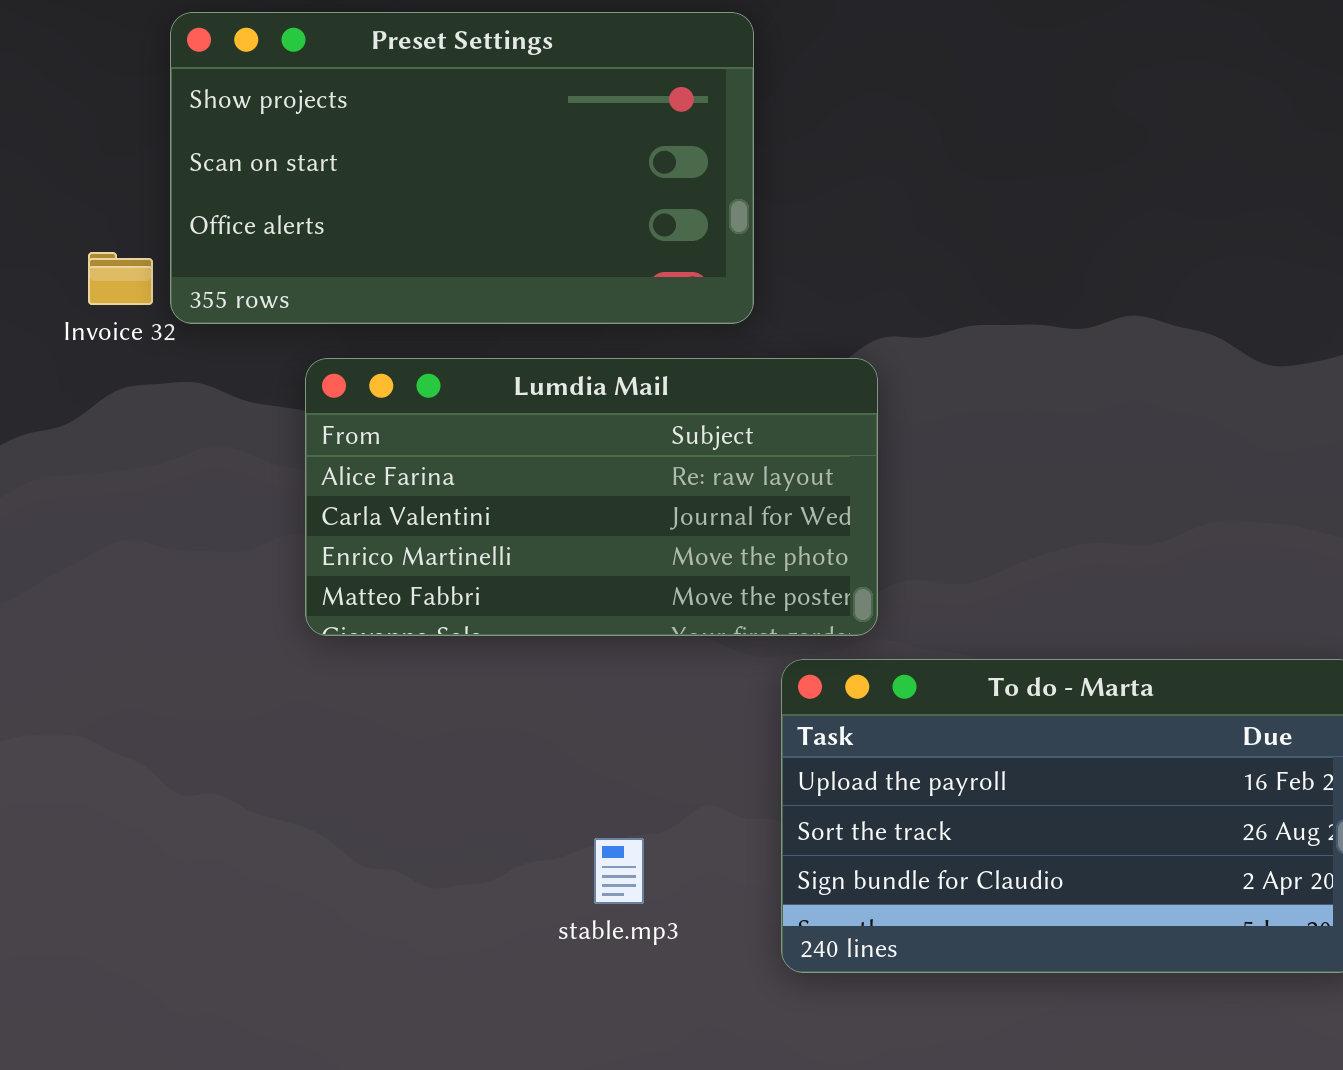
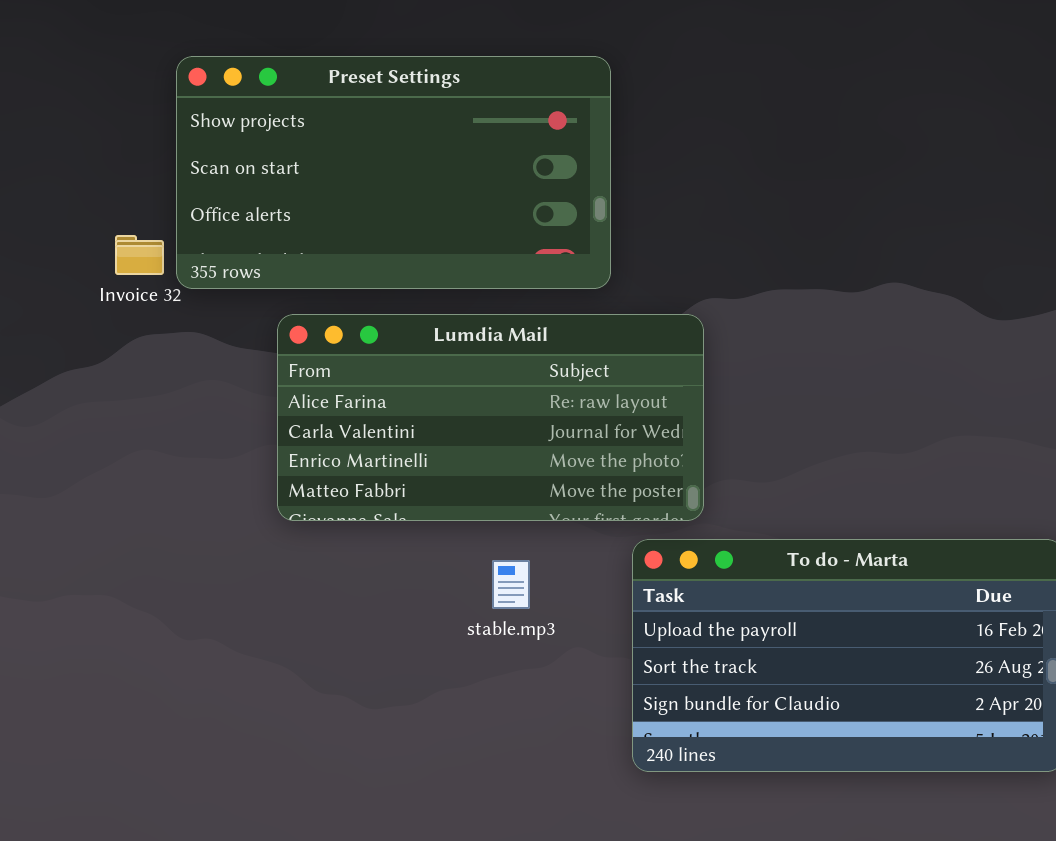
stable.mp3: [594,838,644,904] -> [492,560,530,609], moved

